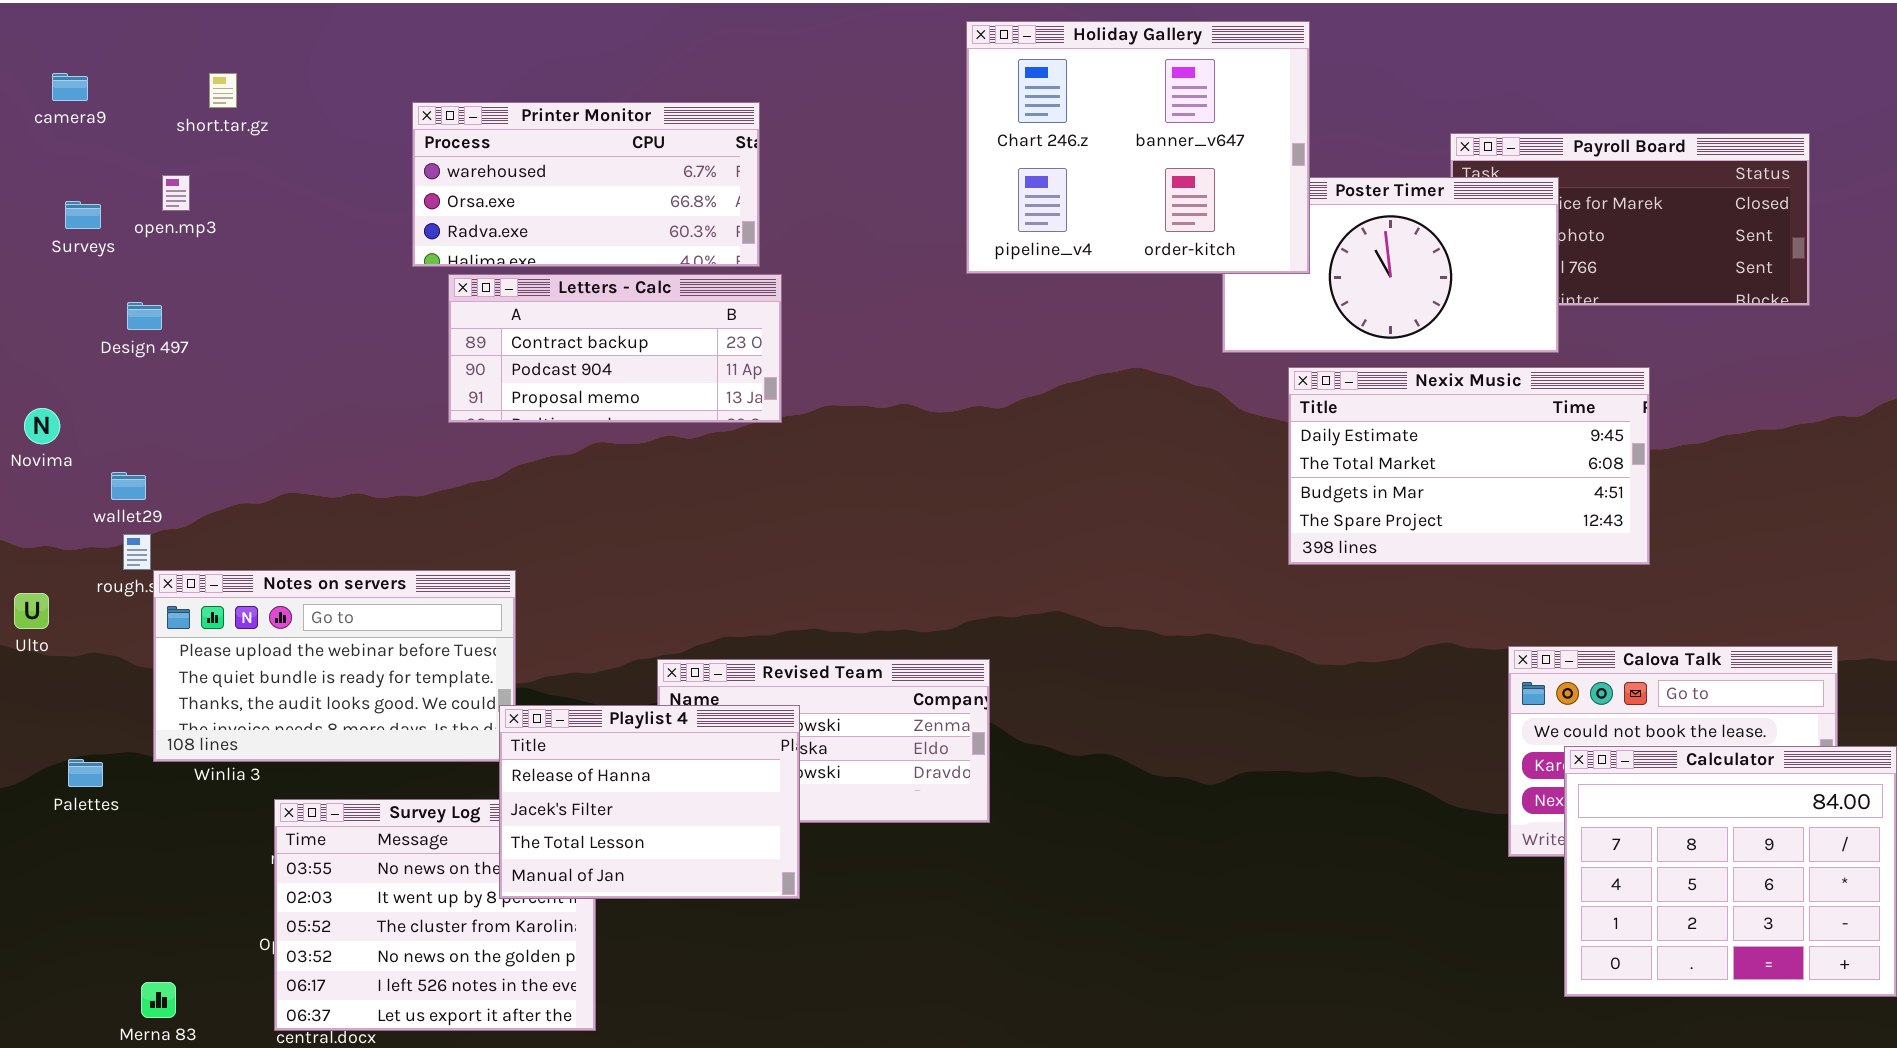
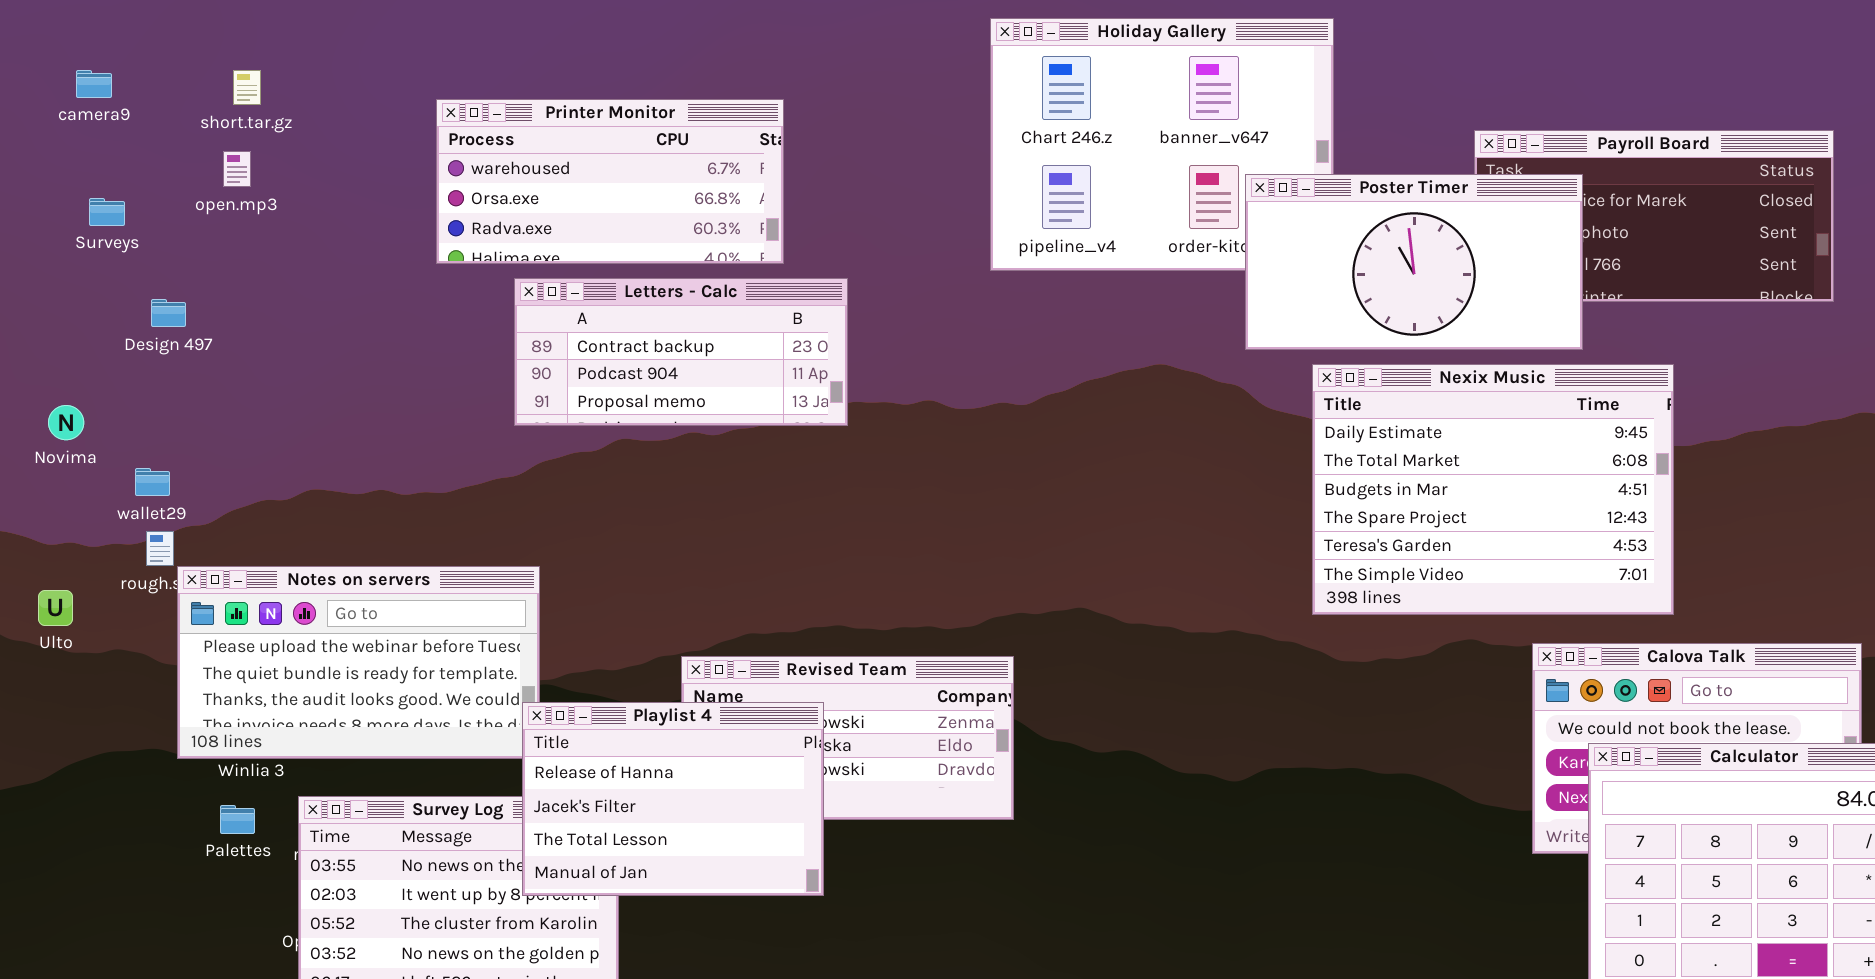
open.mp3: [162,175,190,211] -> [223,151,251,187], moved
Poster Timer: [1222,177,1559,353] -> [1245,174,1583,350], raised
Letters - Calc: [448,274,782,423] -> [514,278,848,426], moved
Nexix Music: [1288,367,1650,565] -> [1312,364,1674,615], resized
Palettes: [68,759,103,787] -> [220,805,255,834], moved

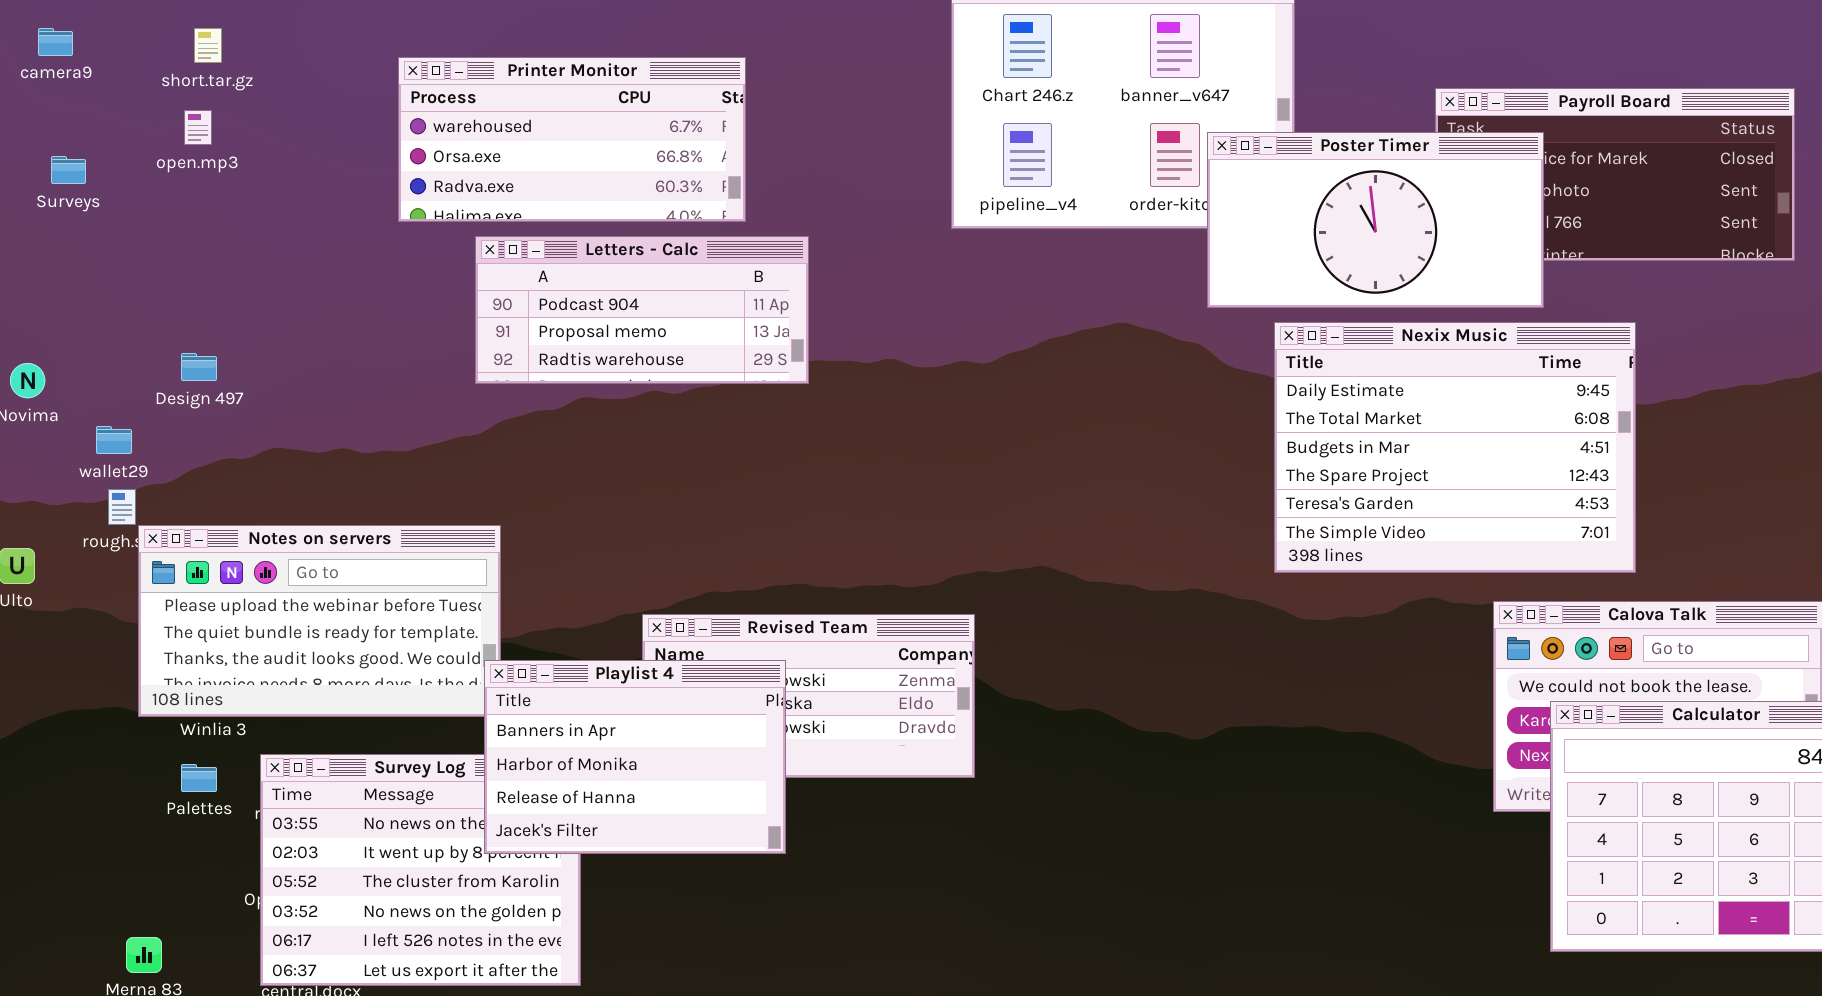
Letters - Calc: [514,278,848,426] -> [475,236,809,384], scrolled down 1 row
Design 497: [151,299,186,327] -> [181,353,217,381], moved
Playlist 4: [522,702,824,896] -> [484,660,786,854], scrolled up 2 rows

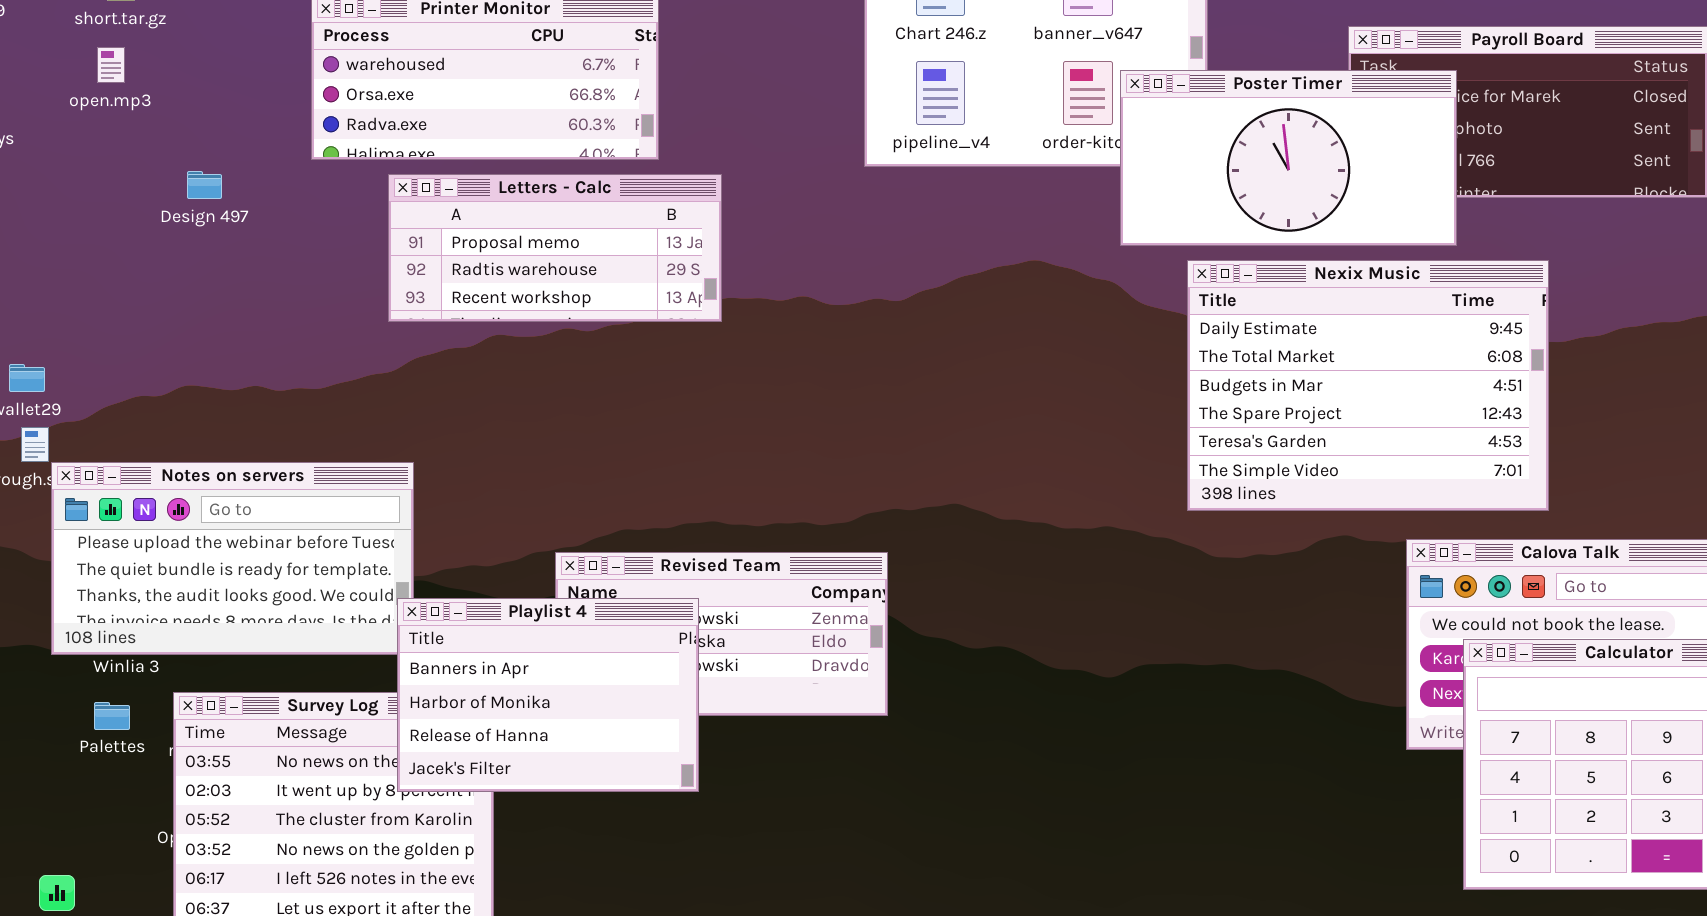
Letters - Calc: [475,236,809,384] -> [388,174,722,322], scrolled down 1 row
Design 497: [181,353,217,381] -> [187,171,222,199], moved

